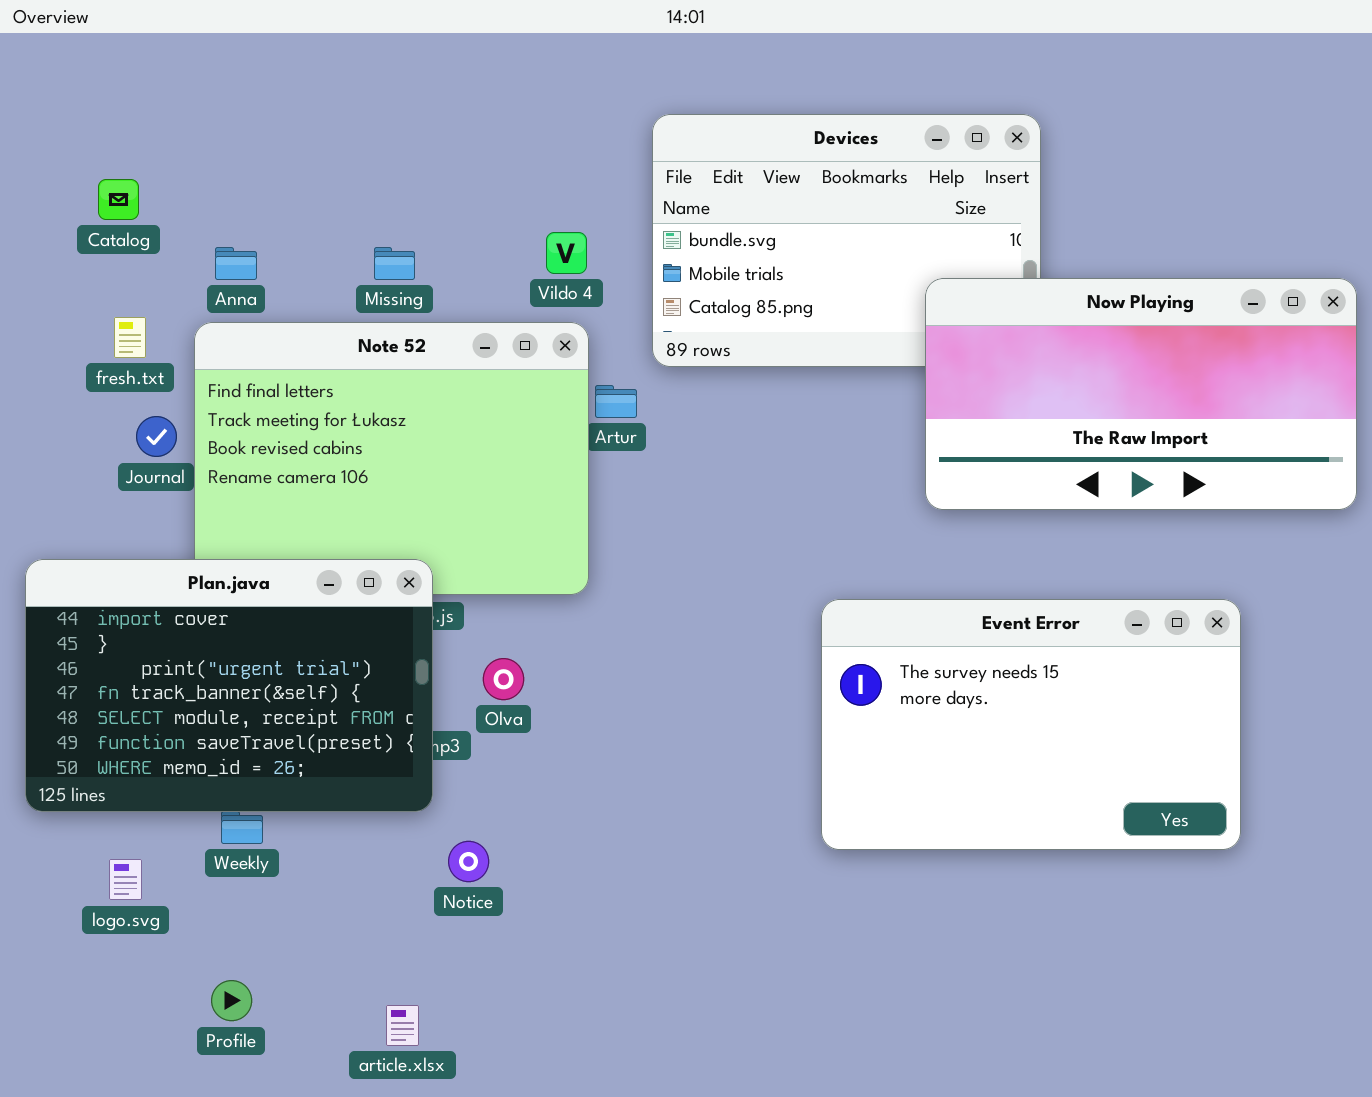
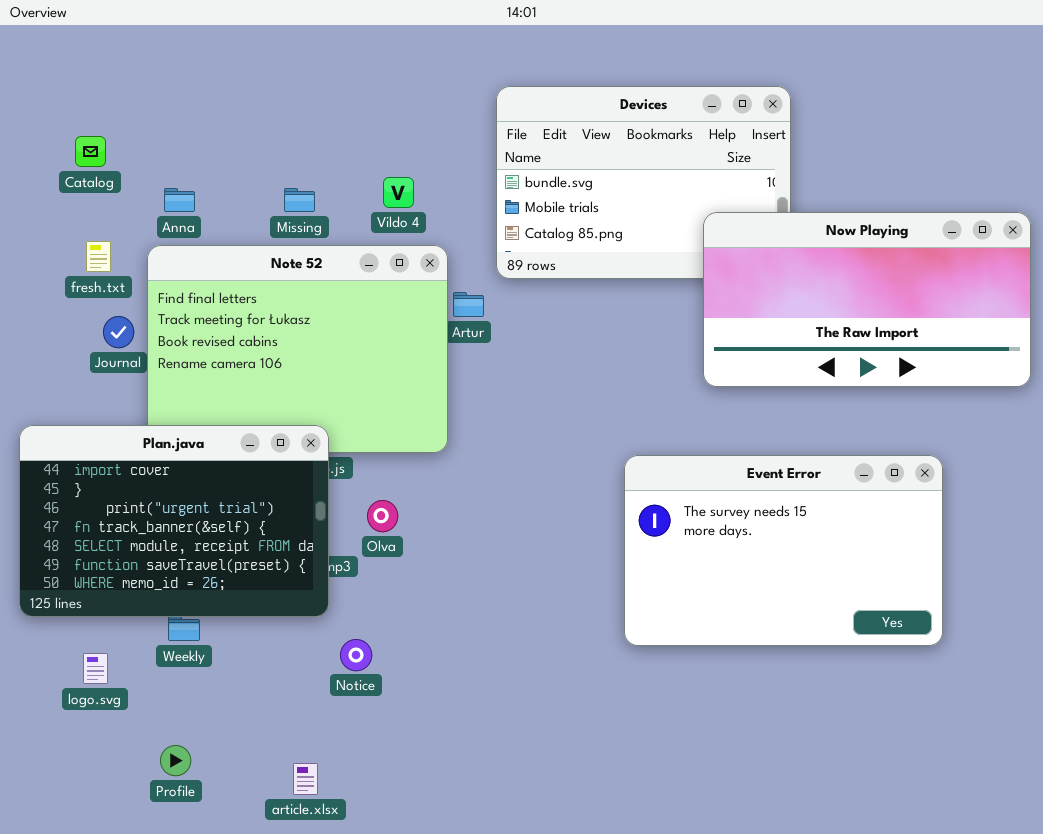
Vildo 4: [546,232,587,274] -> [383,177,414,208], moved

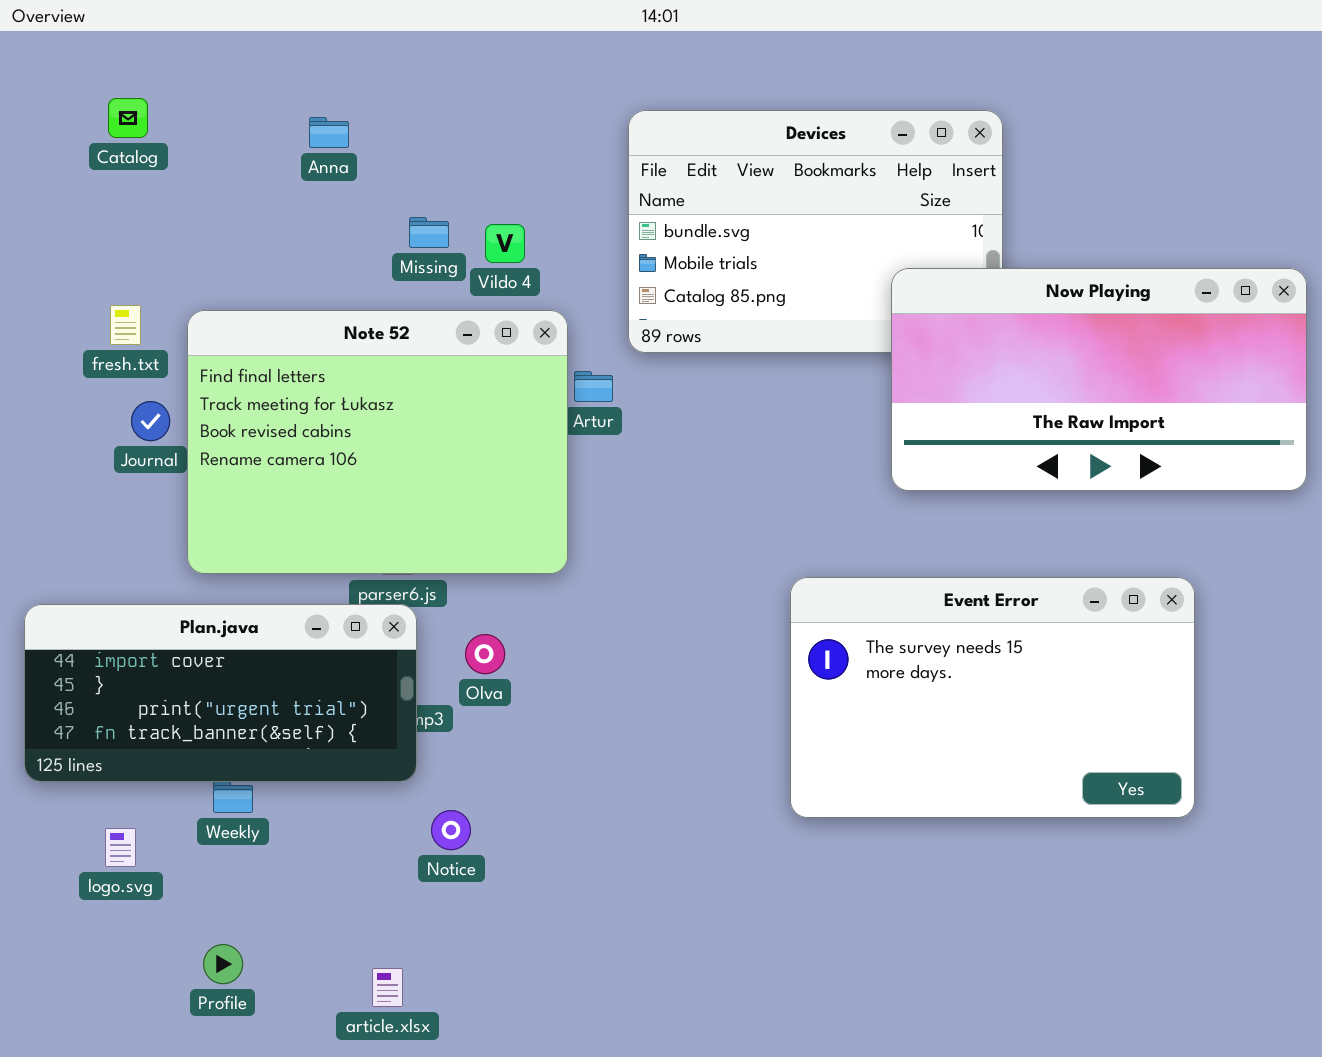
Catalog: [75,136,106,167] -> [108,98,148,138], moved
Anna: [164,188,195,212] -> [309,117,349,148], moved
Missing: [284,188,315,212] -> [409,217,449,248], moved
Plan.java: [19,425,329,617] -> [24,604,417,782], resized

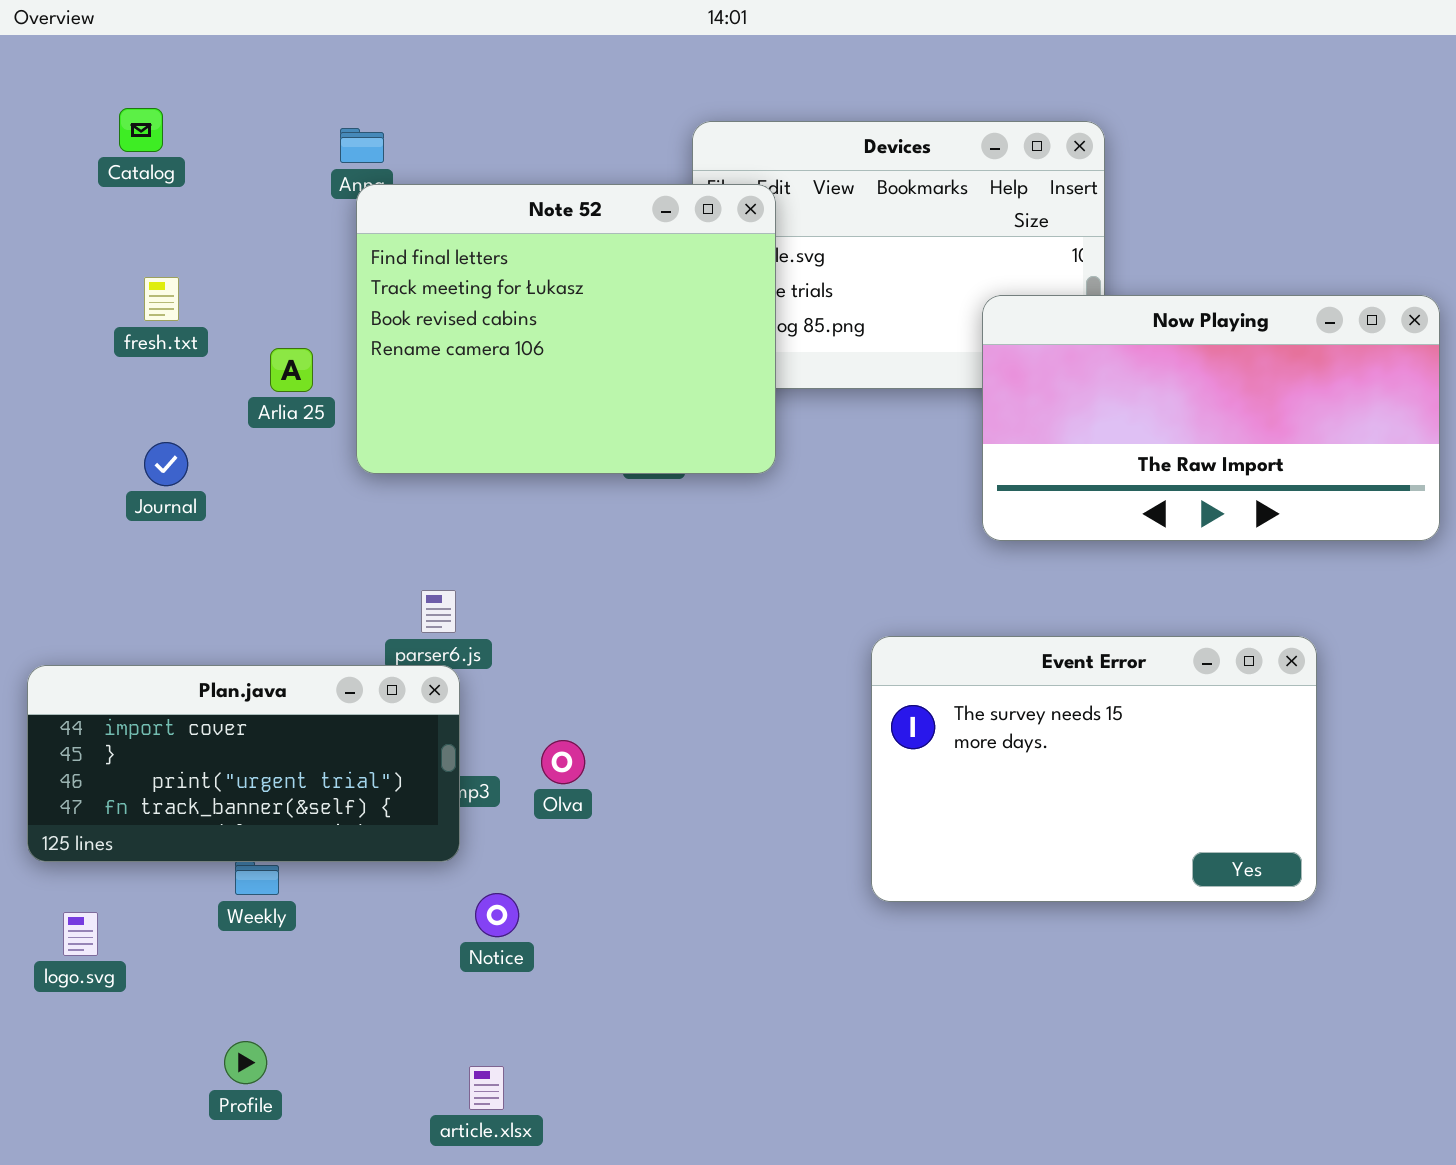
fresh.txt: [110,305,141,345] -> [144,277,179,321], moved
Note 52: [187,310,568,574] -> [356,184,776,474], moved
Olva: [465,634,505,674] -> [541,740,585,784], moved
logo.svg: [105,828,136,867] -> [63,912,98,956], moved
article.xlsx: [372,968,403,1007] -> [469,1066,504,1110], moved

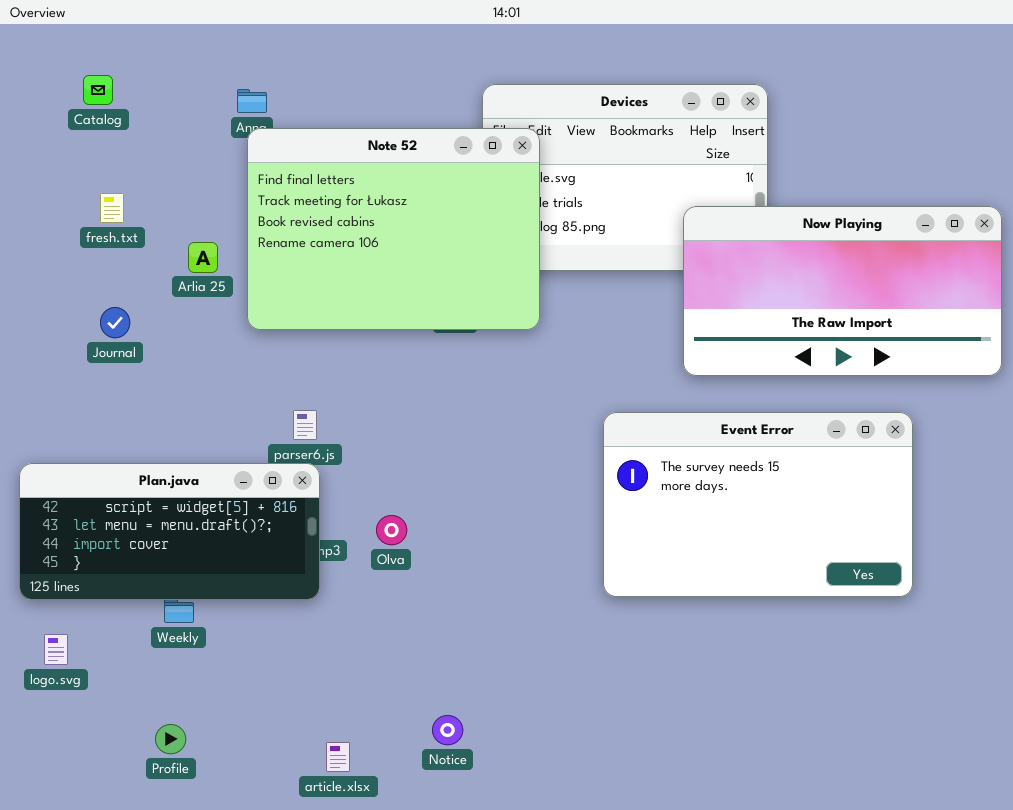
Event Error: [871,636,1317,902] -> [603,412,913,597], moved
Plan.java: [27,665,460,862] -> [19,463,320,600], scrolled up 2 rows
Notice: [475,893,519,937] -> [432,715,463,745], moved

